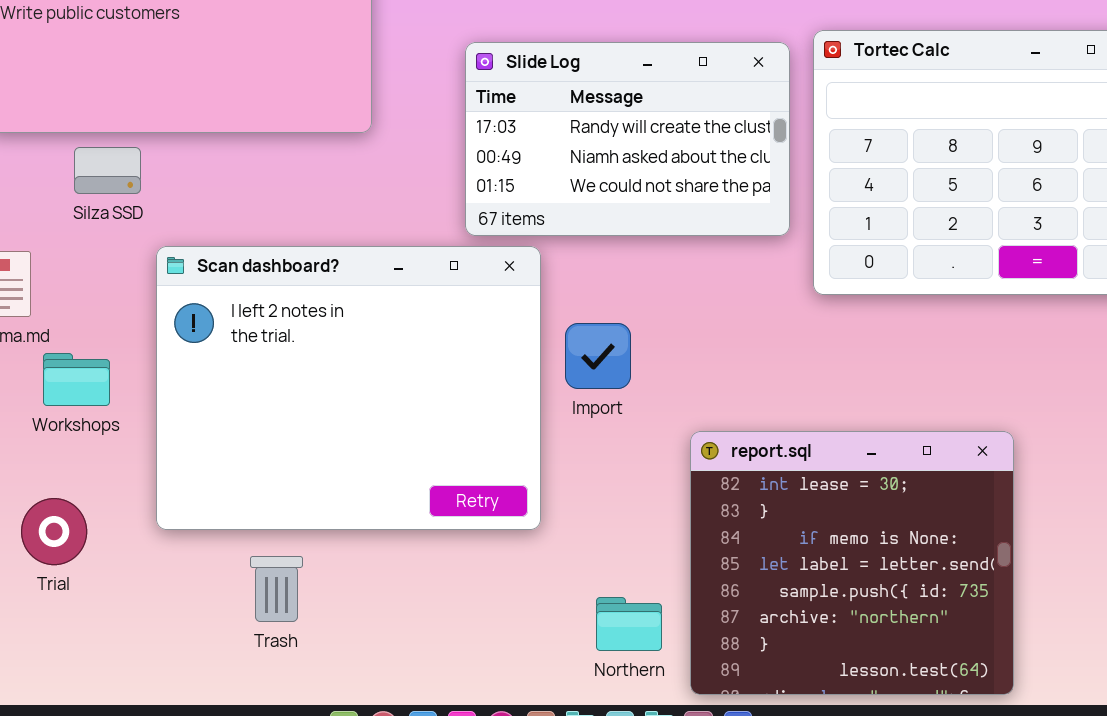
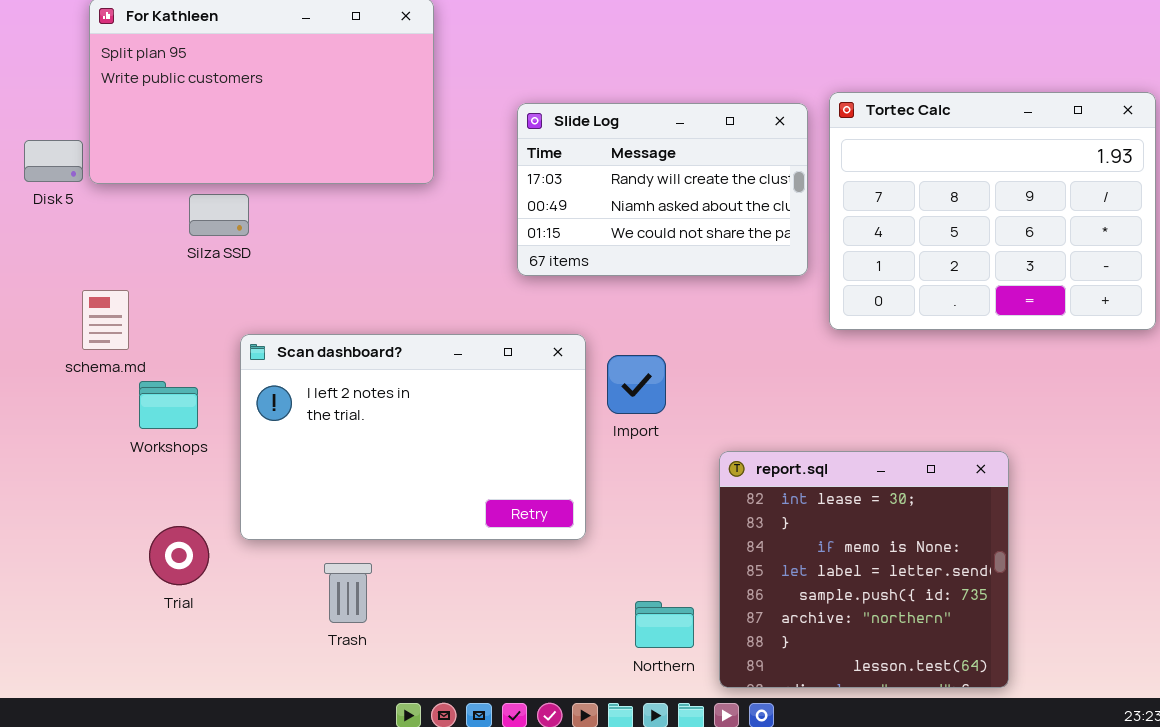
Silza SSD: [74,147,141,194] -> [189,194,249,236], moved
Scan dashboard?: [156,246,541,530] -> [240,334,586,540], resized
Trial: [21,498,87,565] -> [149,526,209,585], moved

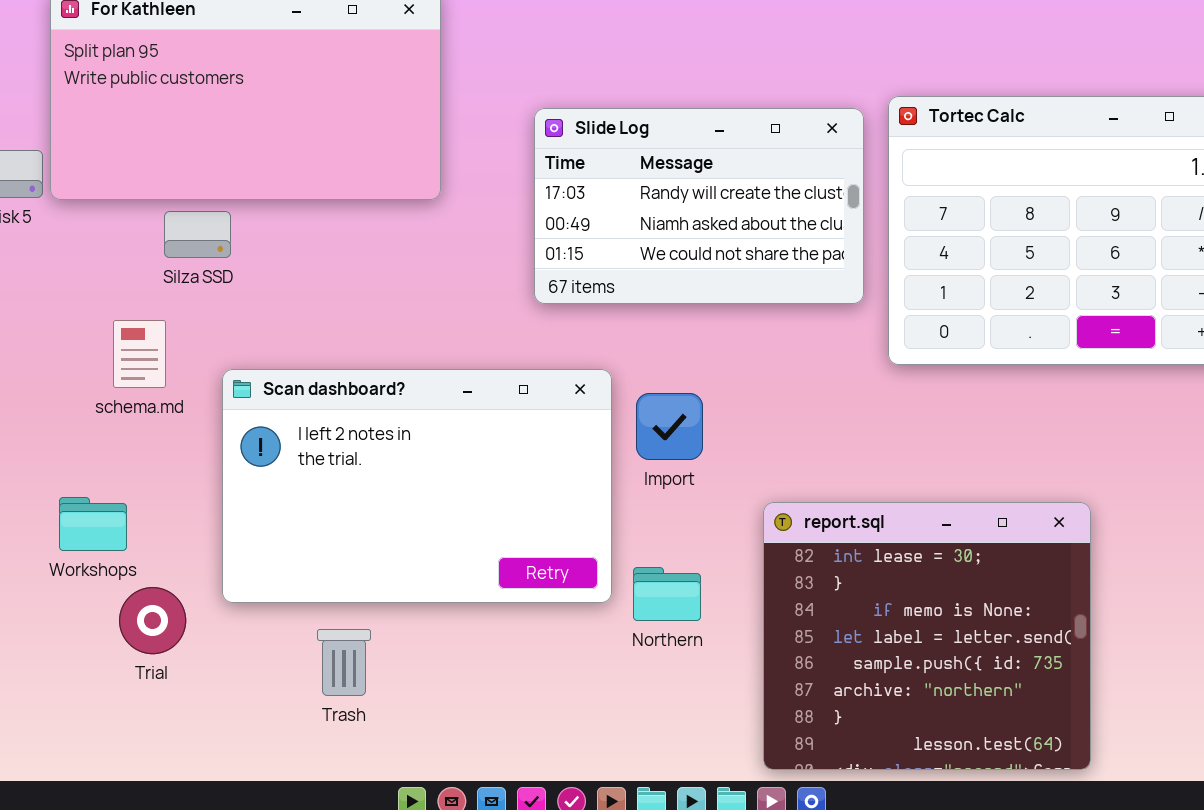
schema.md: [82,290,129,350] -> [113,320,166,388], moved
Workshops: [139,381,198,429] -> [59,497,127,551], moved
Northern: [635,601,694,648] -> [633,567,701,621], moved

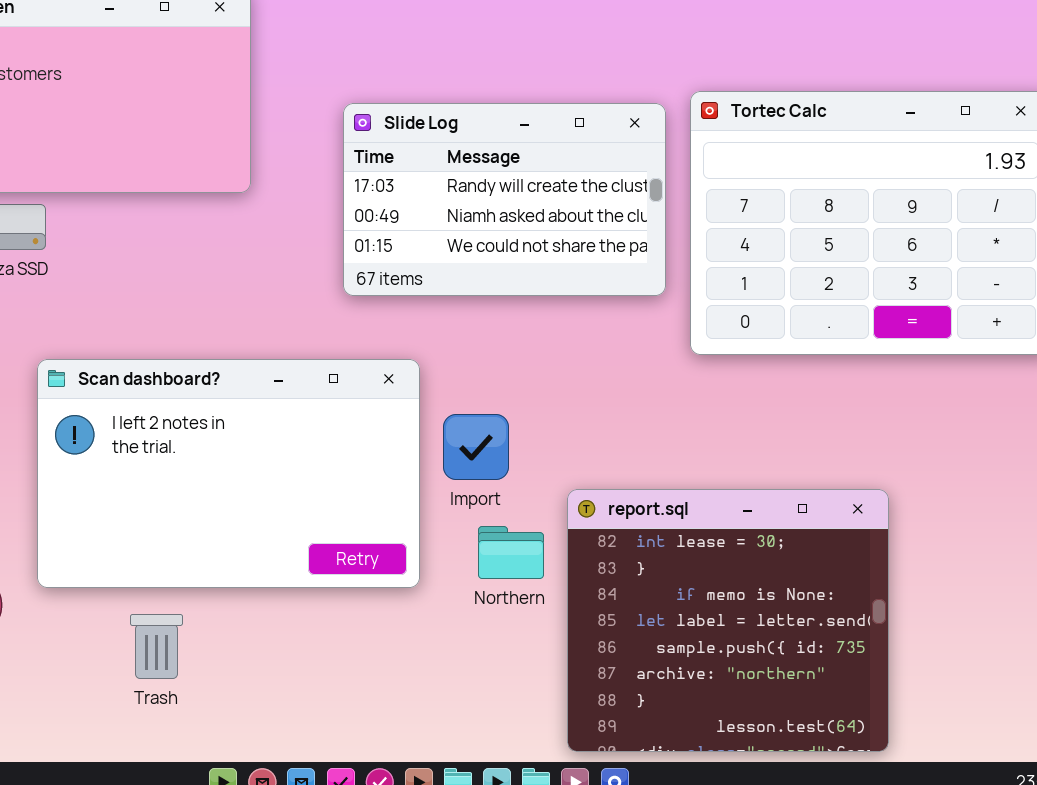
Import: [636,393,703,460] -> [443,414,509,480], moved
Northern: [633,567,701,621] -> [478,526,544,579], moved

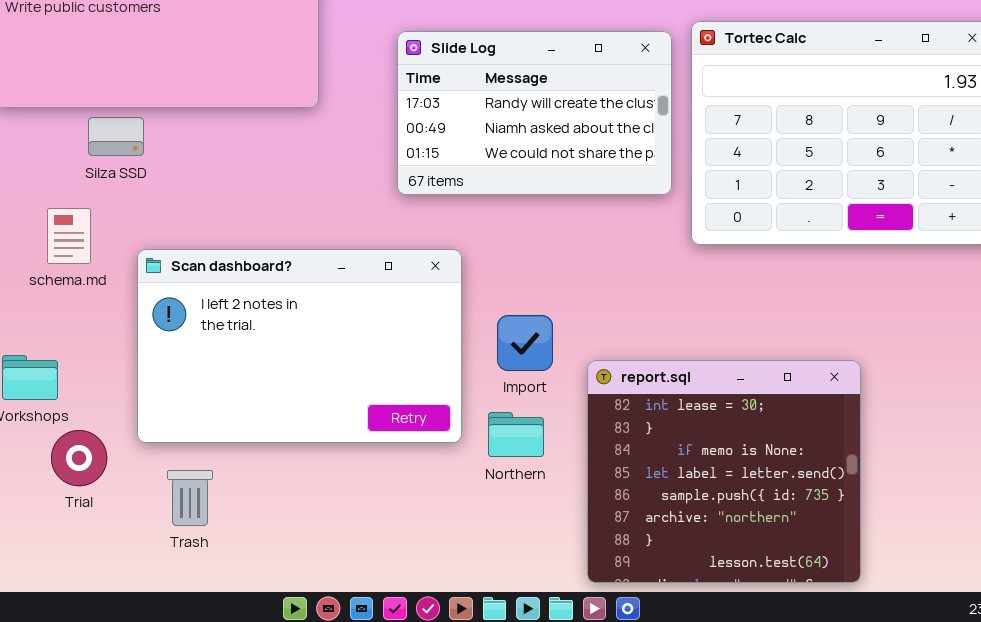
Import: [443,414,509,480] -> [497,315,553,371], moved
Northern: [478,526,544,579] -> [488,412,544,457], moved
Trash: [130,614,183,679] -> [167,470,213,526], moved

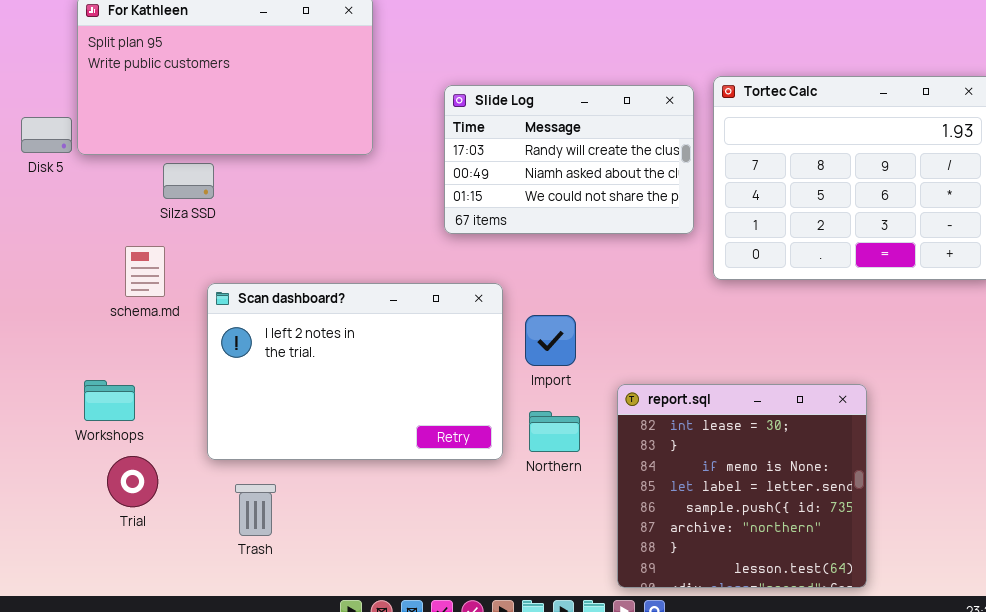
Import: [497,315,553,371] -> [525,315,576,366], moved
Northern: [488,412,544,457] -> [529,411,580,452], moved
Trial: [51,430,107,486] -> [107,456,158,507], moved

